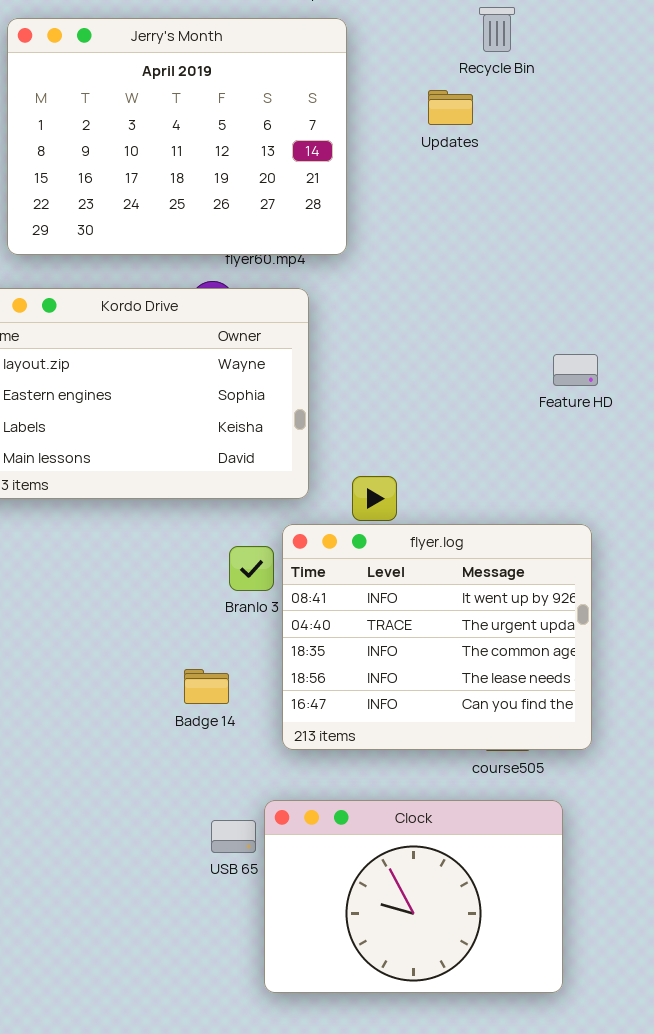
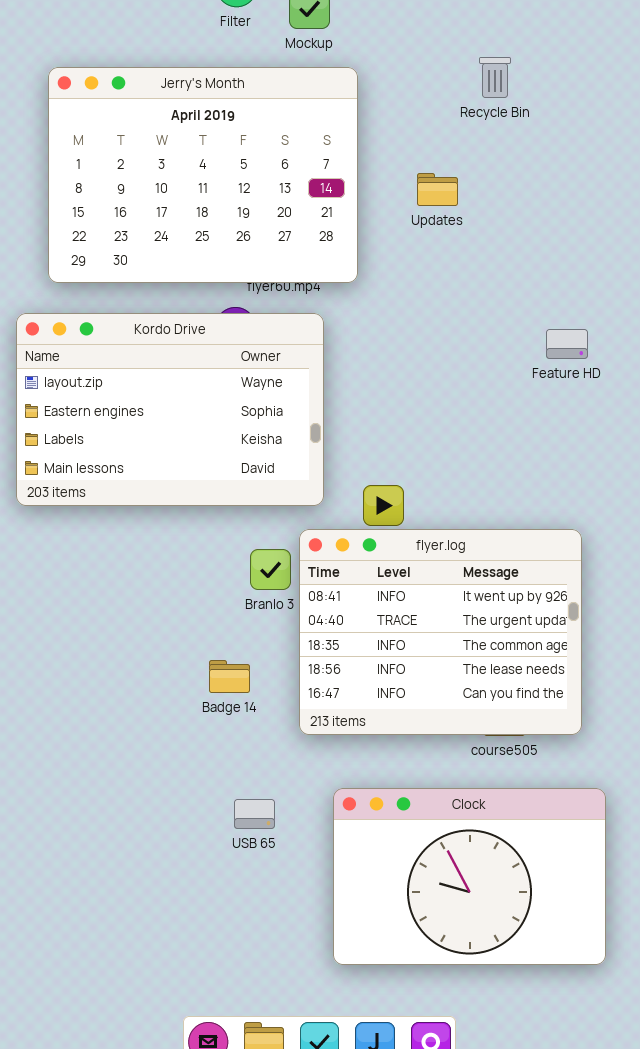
Updates: [428,90,473,125] -> [417,173,458,206], moved
Feature HD: [553,354,598,386] -> [546,329,588,359], moved
Clock: [264,800,563,993] -> [333,788,606,965], moved

